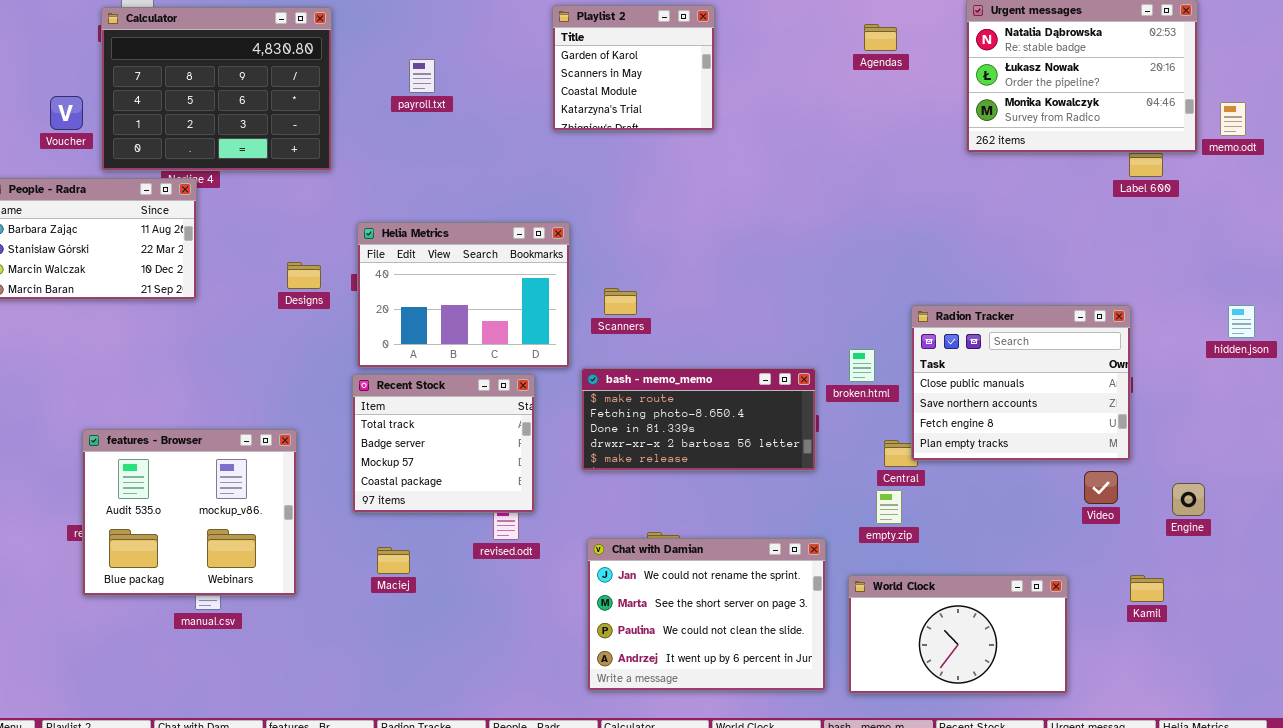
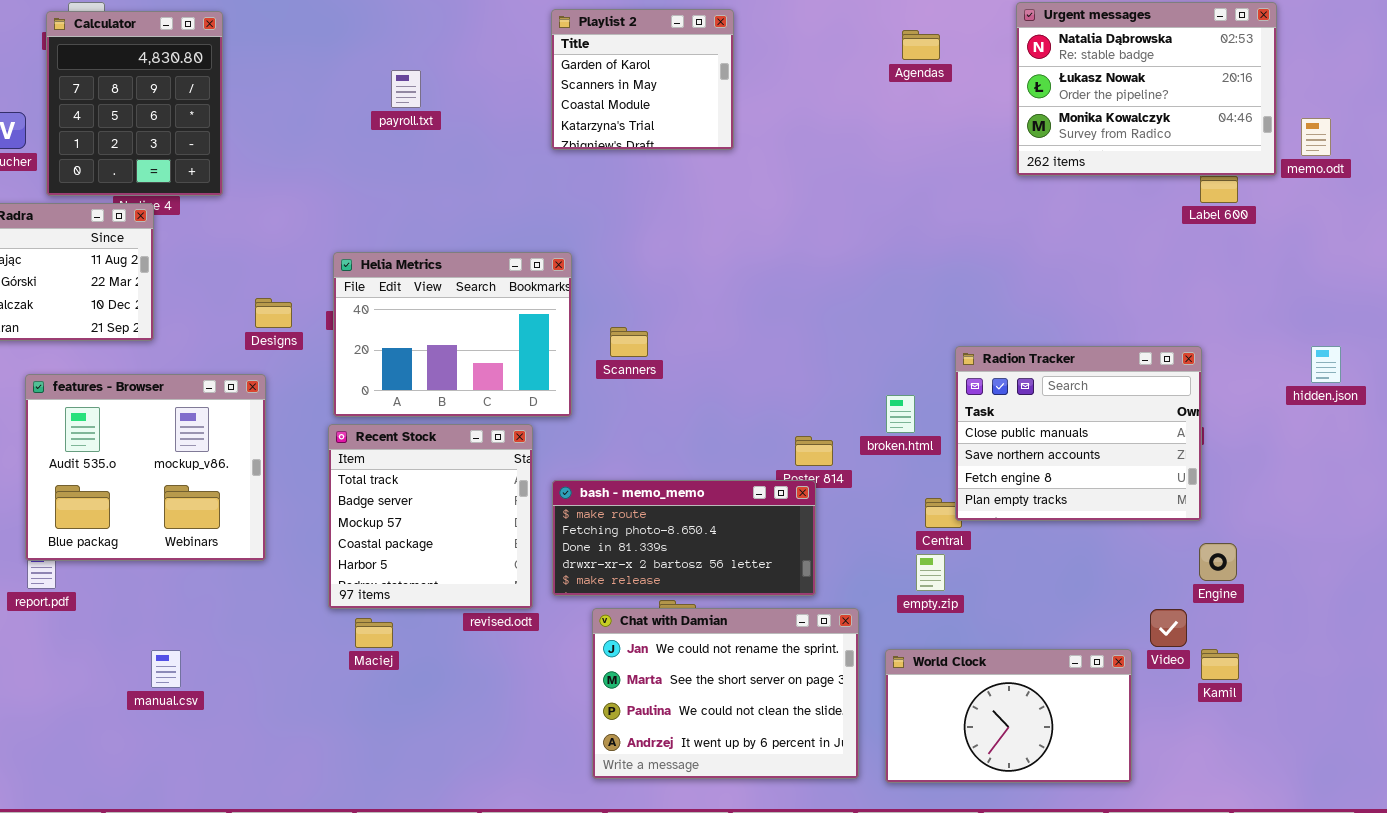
Calculator: [101,7,332,171] -> [46,11,223,196], resized
bash - memo_memo: [581,368,816,471] -> [552,480,816,596], moved
Recent Stock: [352,374,535,513] -> [328,424,533,609], resized
features - Browser: [82,429,297,596] -> [25,374,266,561], moved
Video: [1084,471,1118,504] -> [1150,609,1187,647], moved
Engine: [1172,483,1205,516] -> [1199,543,1237,581], moved

